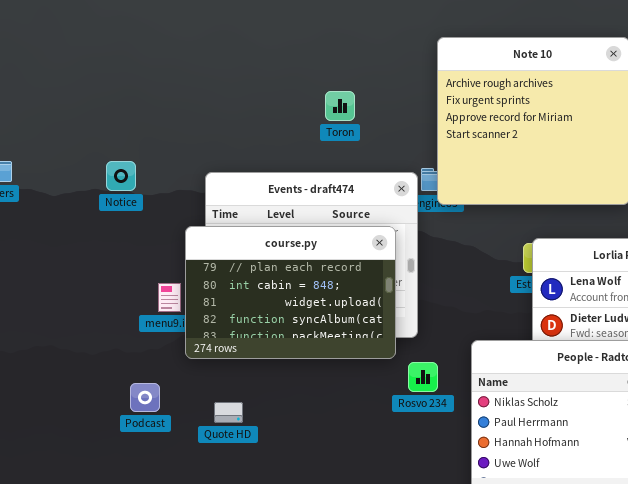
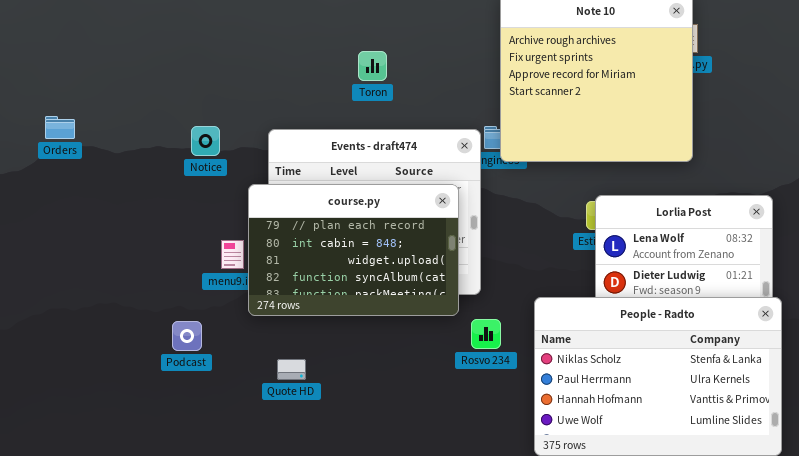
Toron: [325,91,355,121] -> [358,51,387,81], moved
Notice: [106,161,136,191] -> [191,126,220,156], moved
Podcast: [130,383,160,412] -> [172,321,202,351], moved

